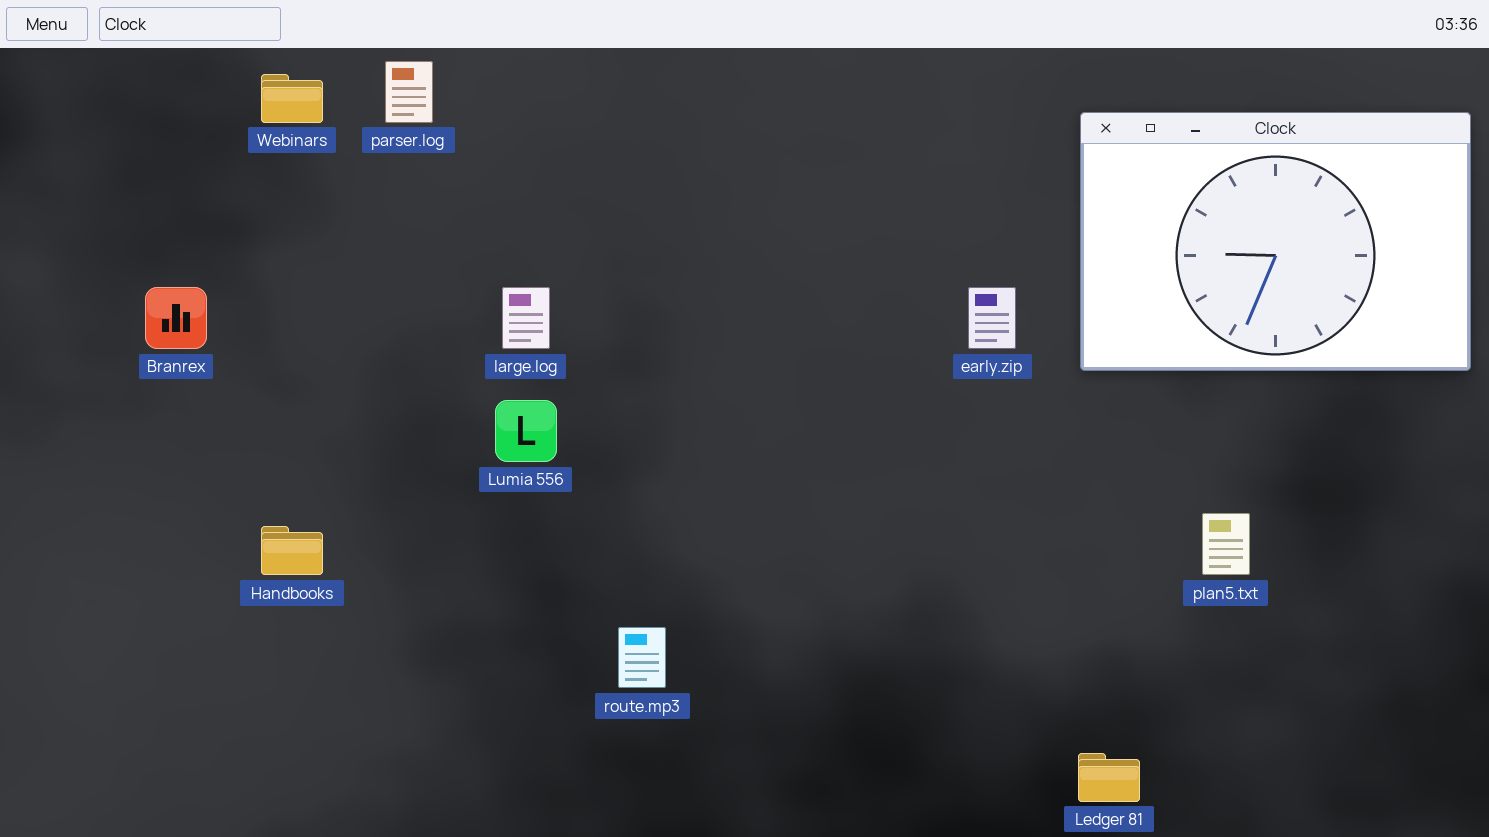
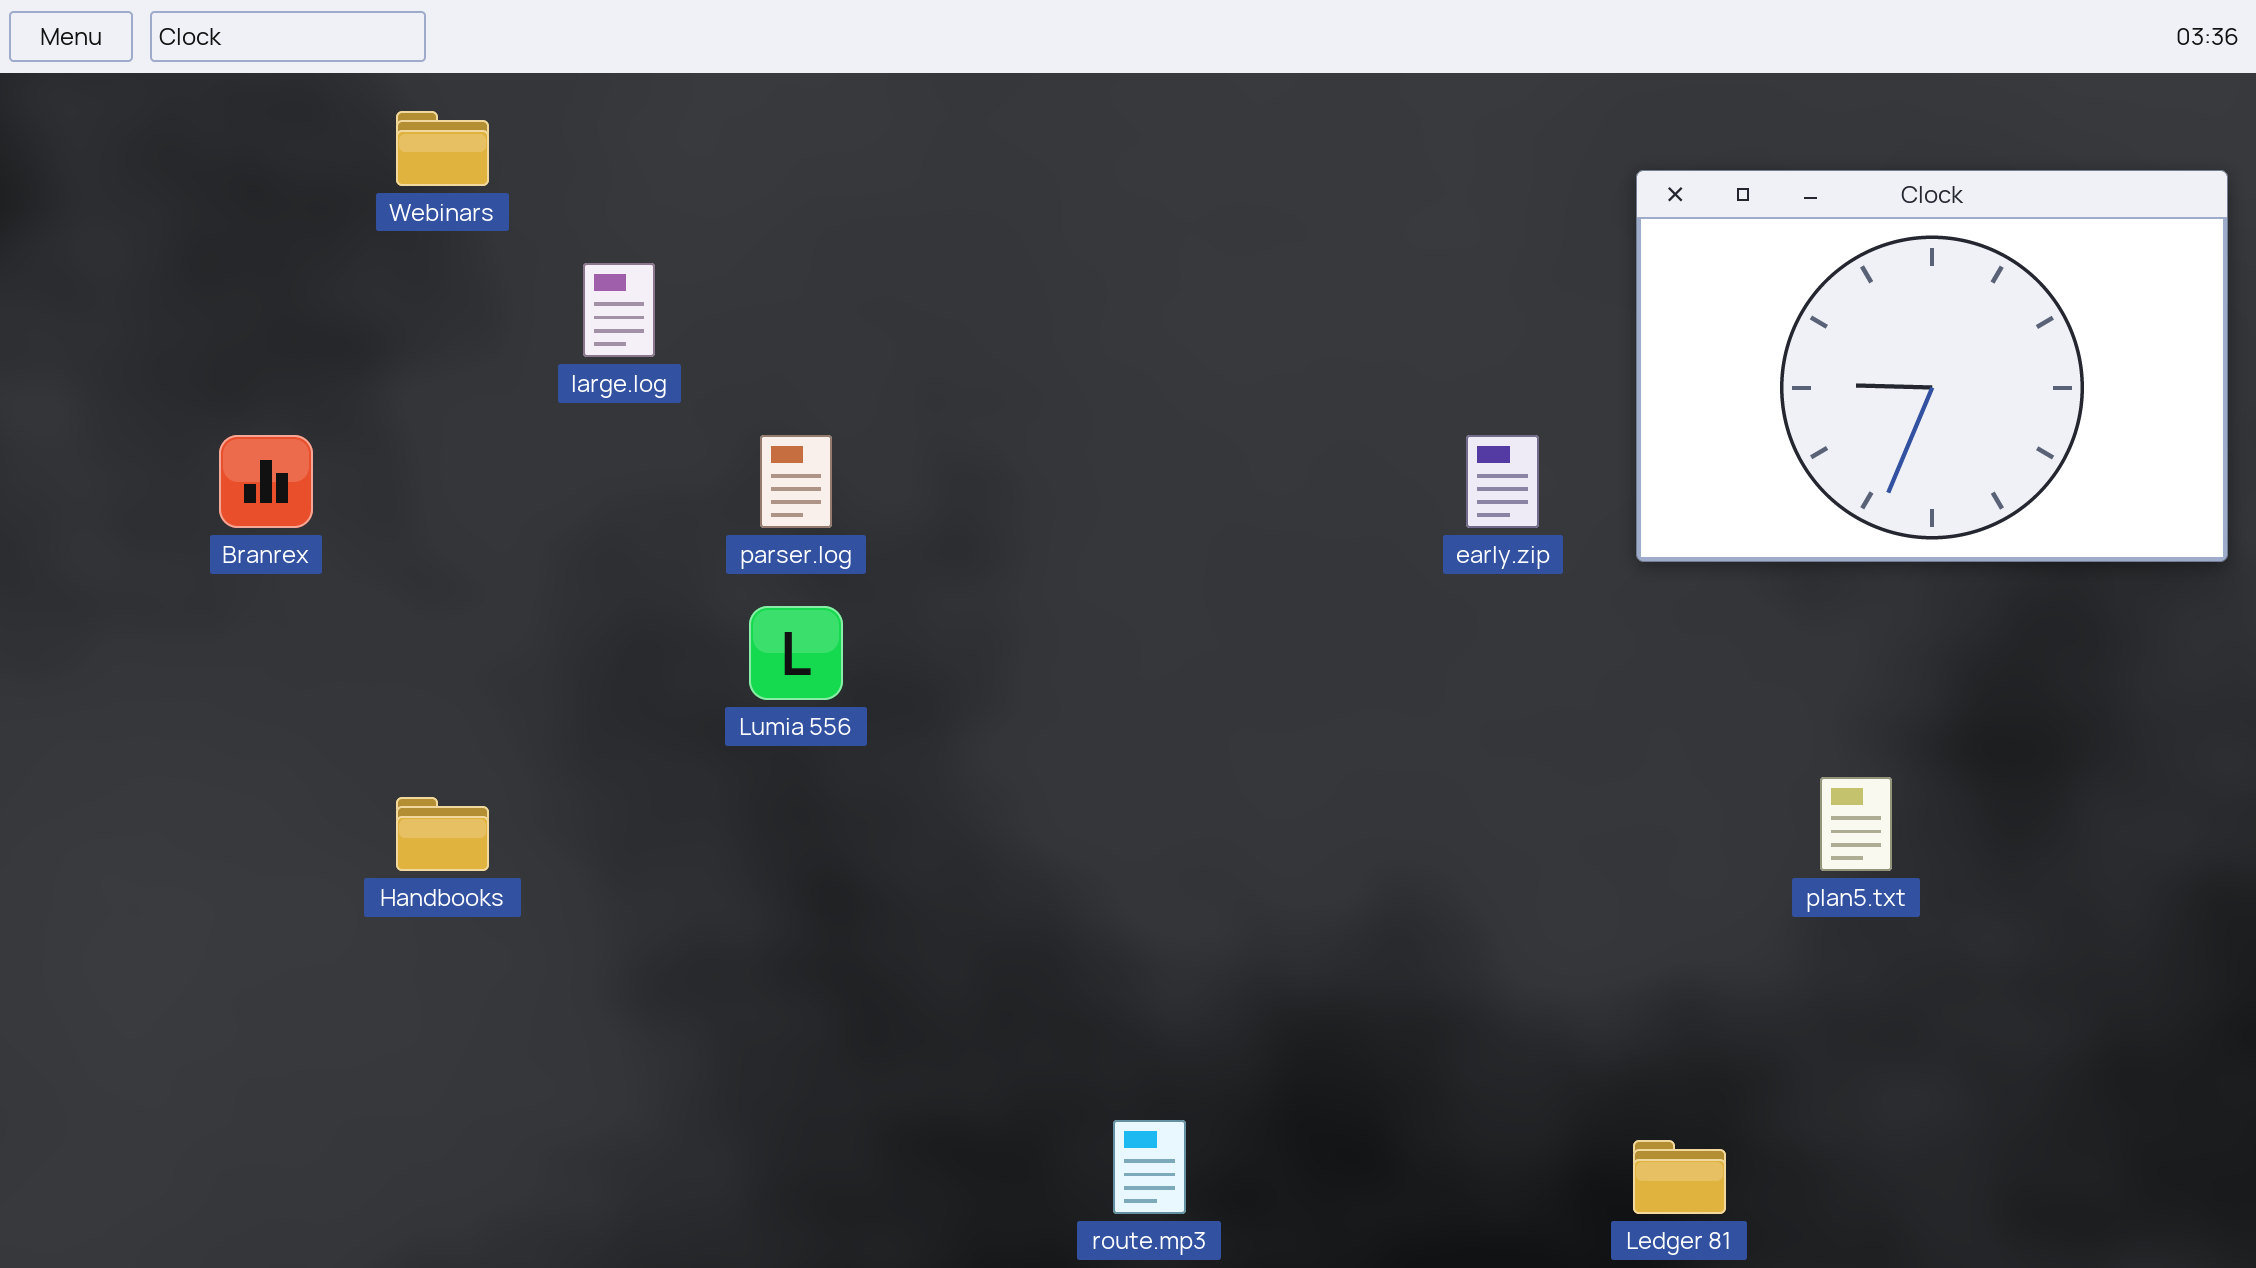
parser.log: [385,61,433,123] -> [760,435,832,528], moved
large.log: [502,287,550,349] -> [583,263,655,357], moved
route.mp3: [618,627,666,688] -> [1113,1120,1186,1214], moved

